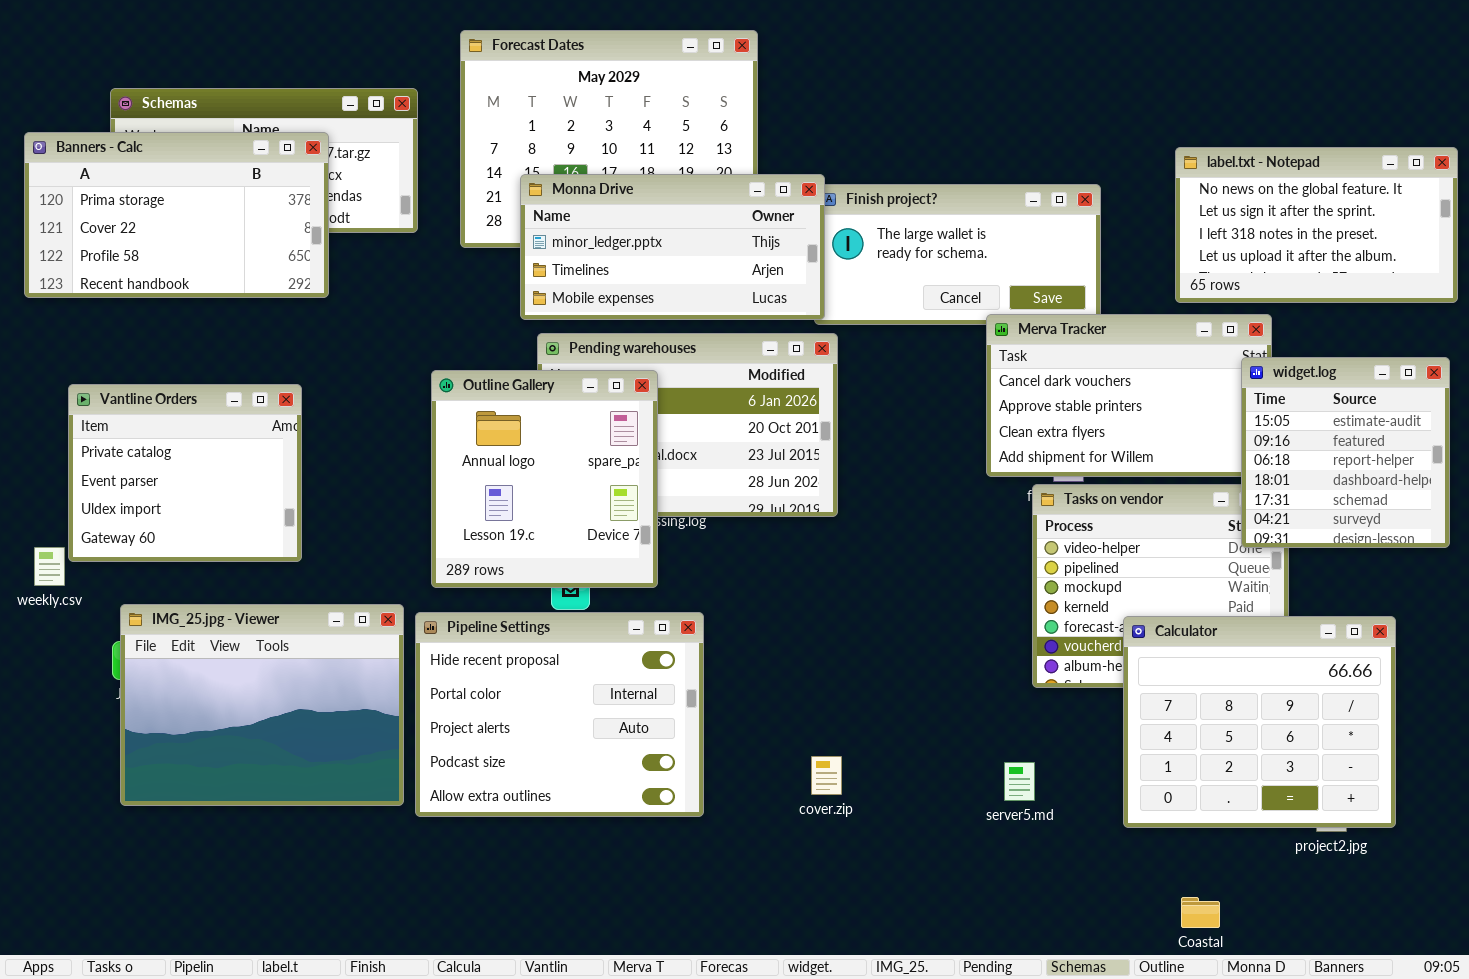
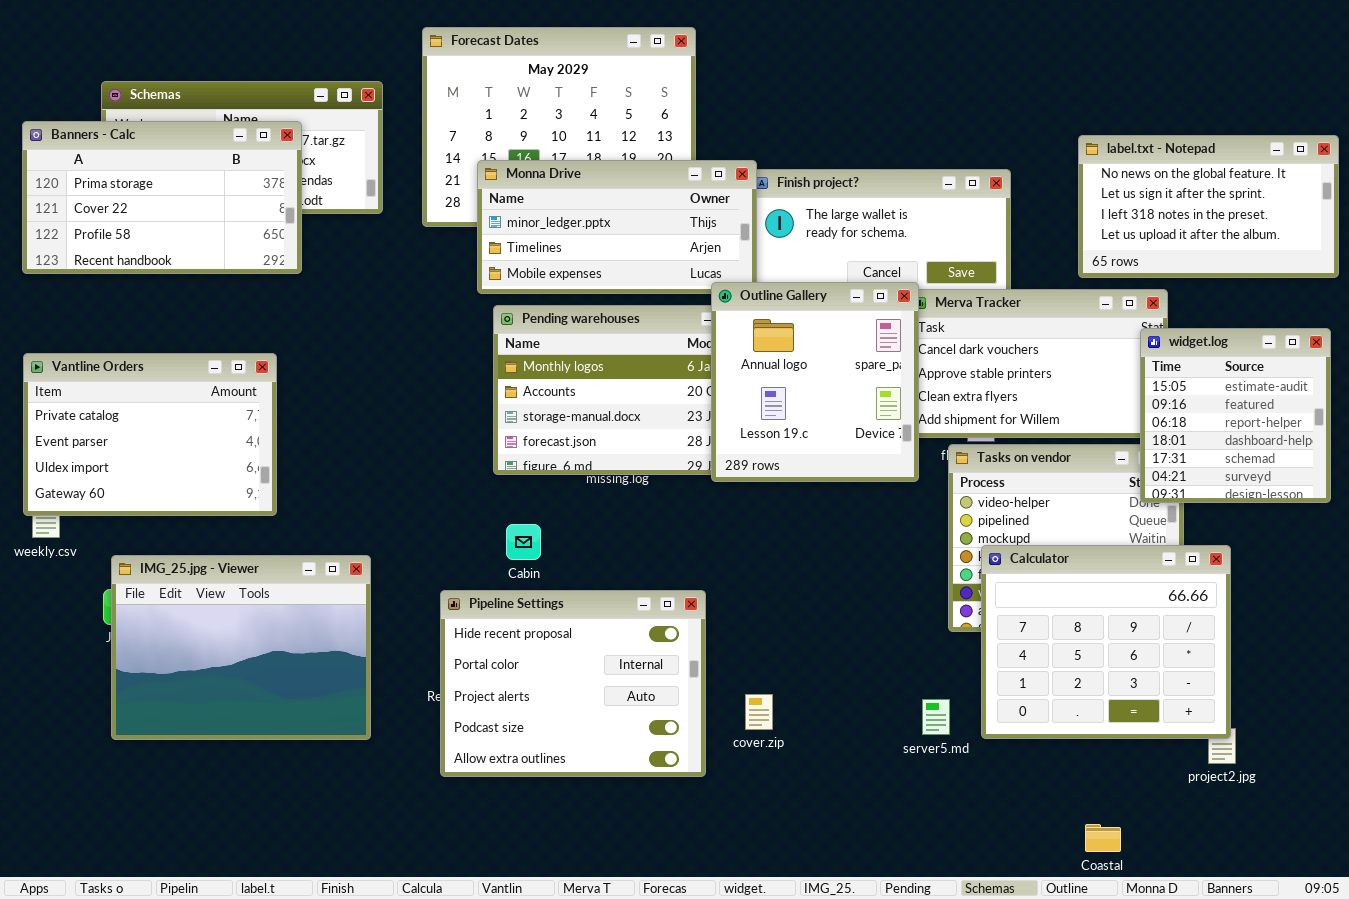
Outline Gallery: [431,370,658,588] -> [711,282,919,482], moved
Vantline Orders: [68,384,302,562] -> [23,353,277,516], resized
Pipeline Settings: [415,612,704,817] -> [440,590,706,777], moved
Calculator: [1123,616,1396,828] -> [981,545,1231,739], moved

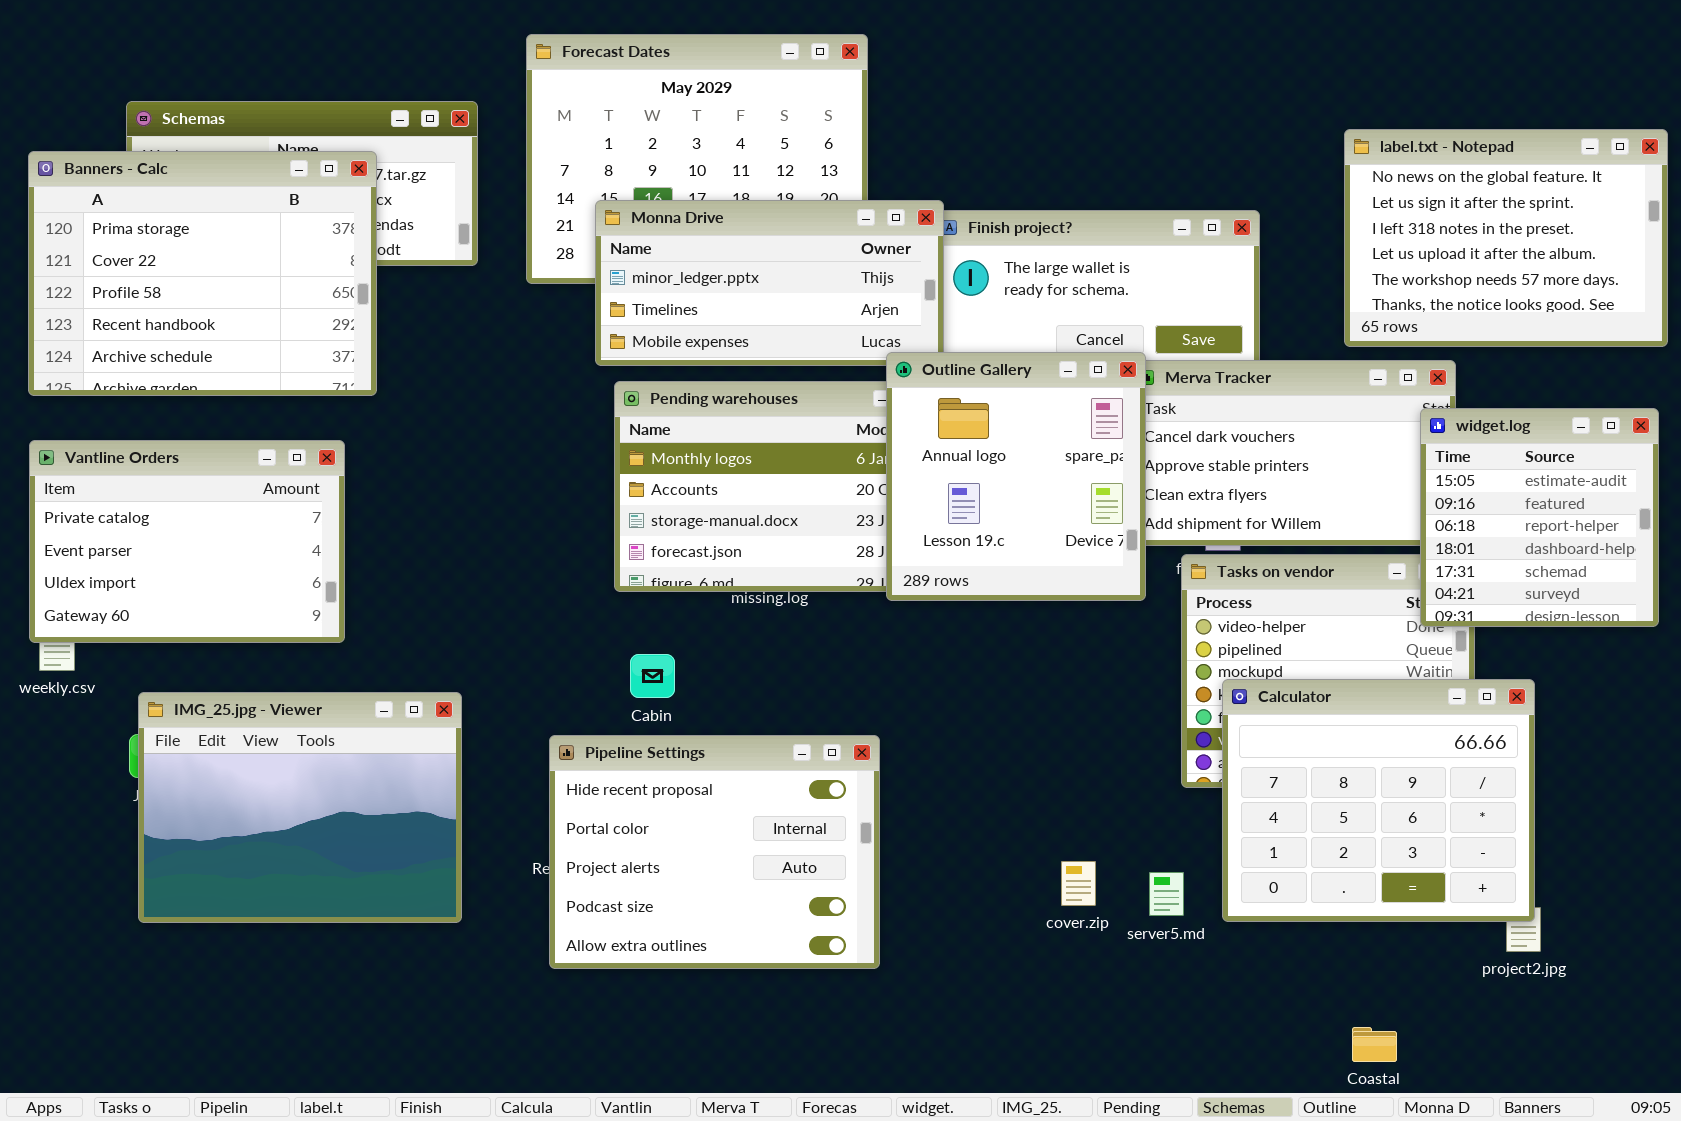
Banners - Calc: [22,121,302,274] -> [28,151,377,396], resized
label.txt - Notepad: [1078,135,1339,278] -> [1344,129,1668,347], resized
cover.zip: [745,694,773,730] -> [1061,861,1096,906], moved

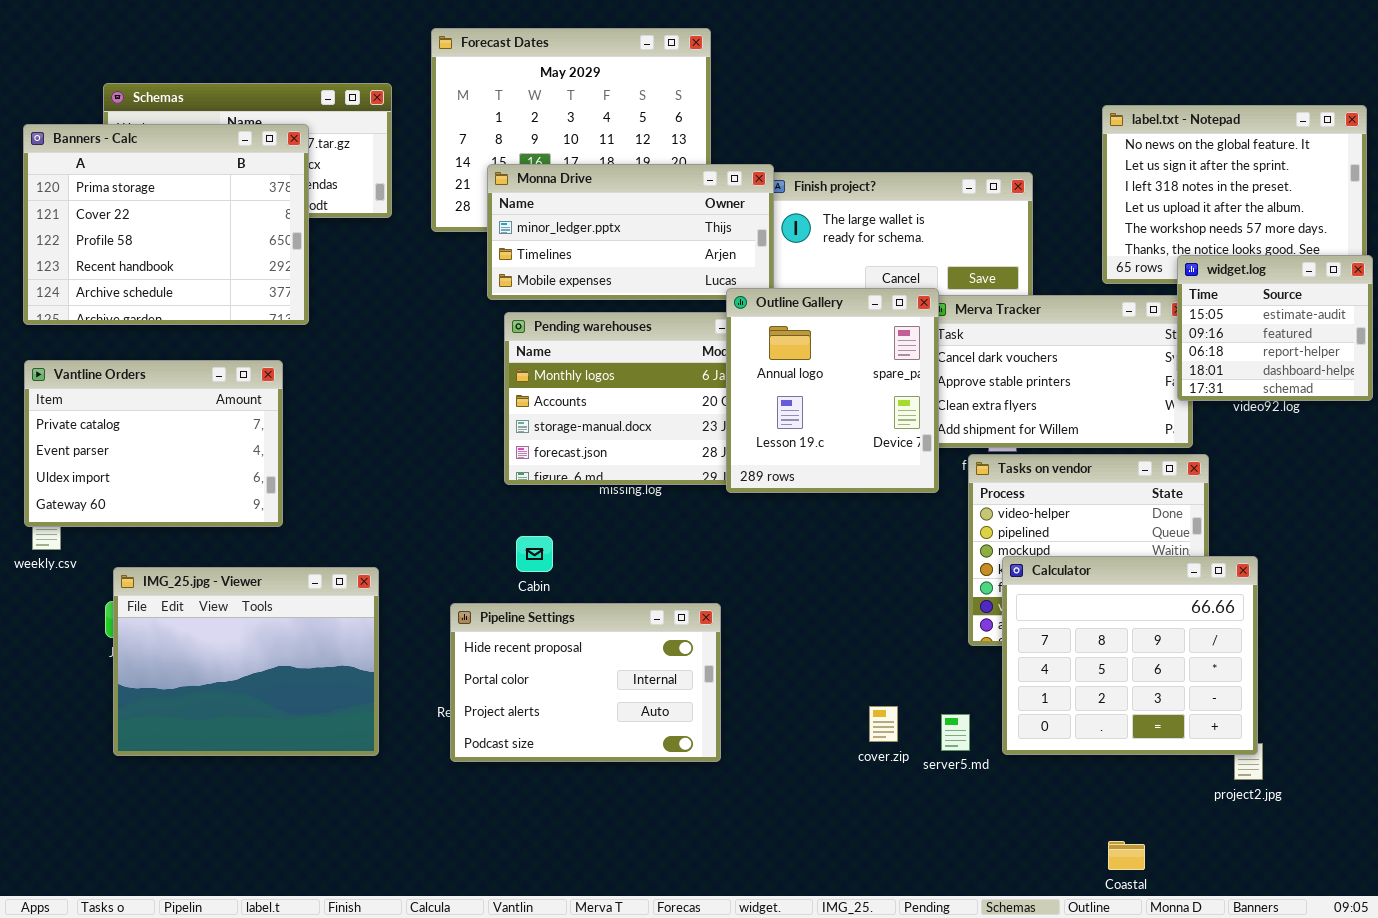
widget.log: [1420,408,1659,627] -> [1177,255,1373,401], moved, resized
Pipeline Settings: [549,735,880,969] -> [450,603,721,762], resized

